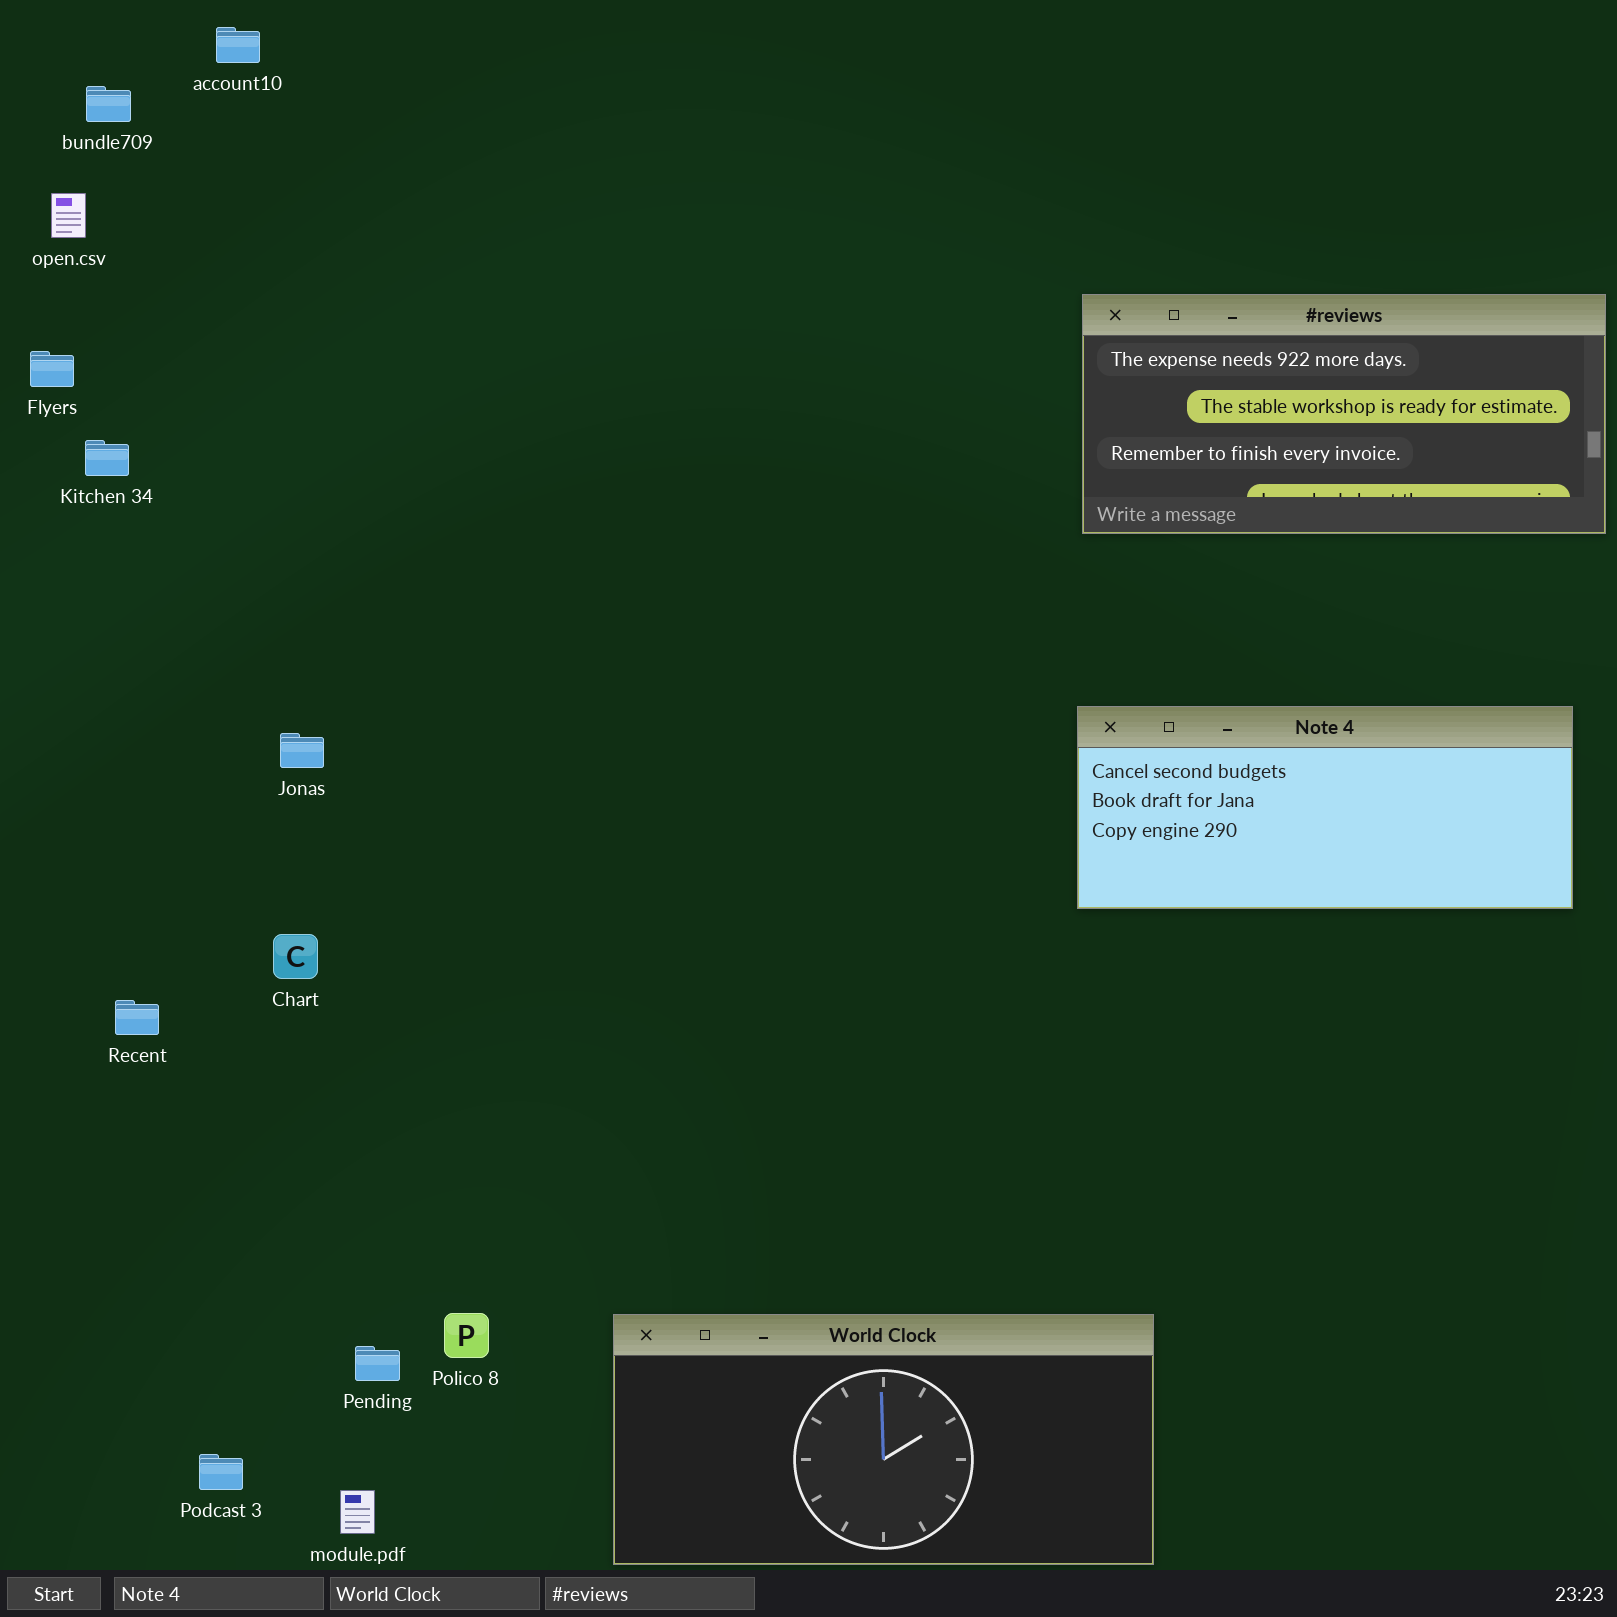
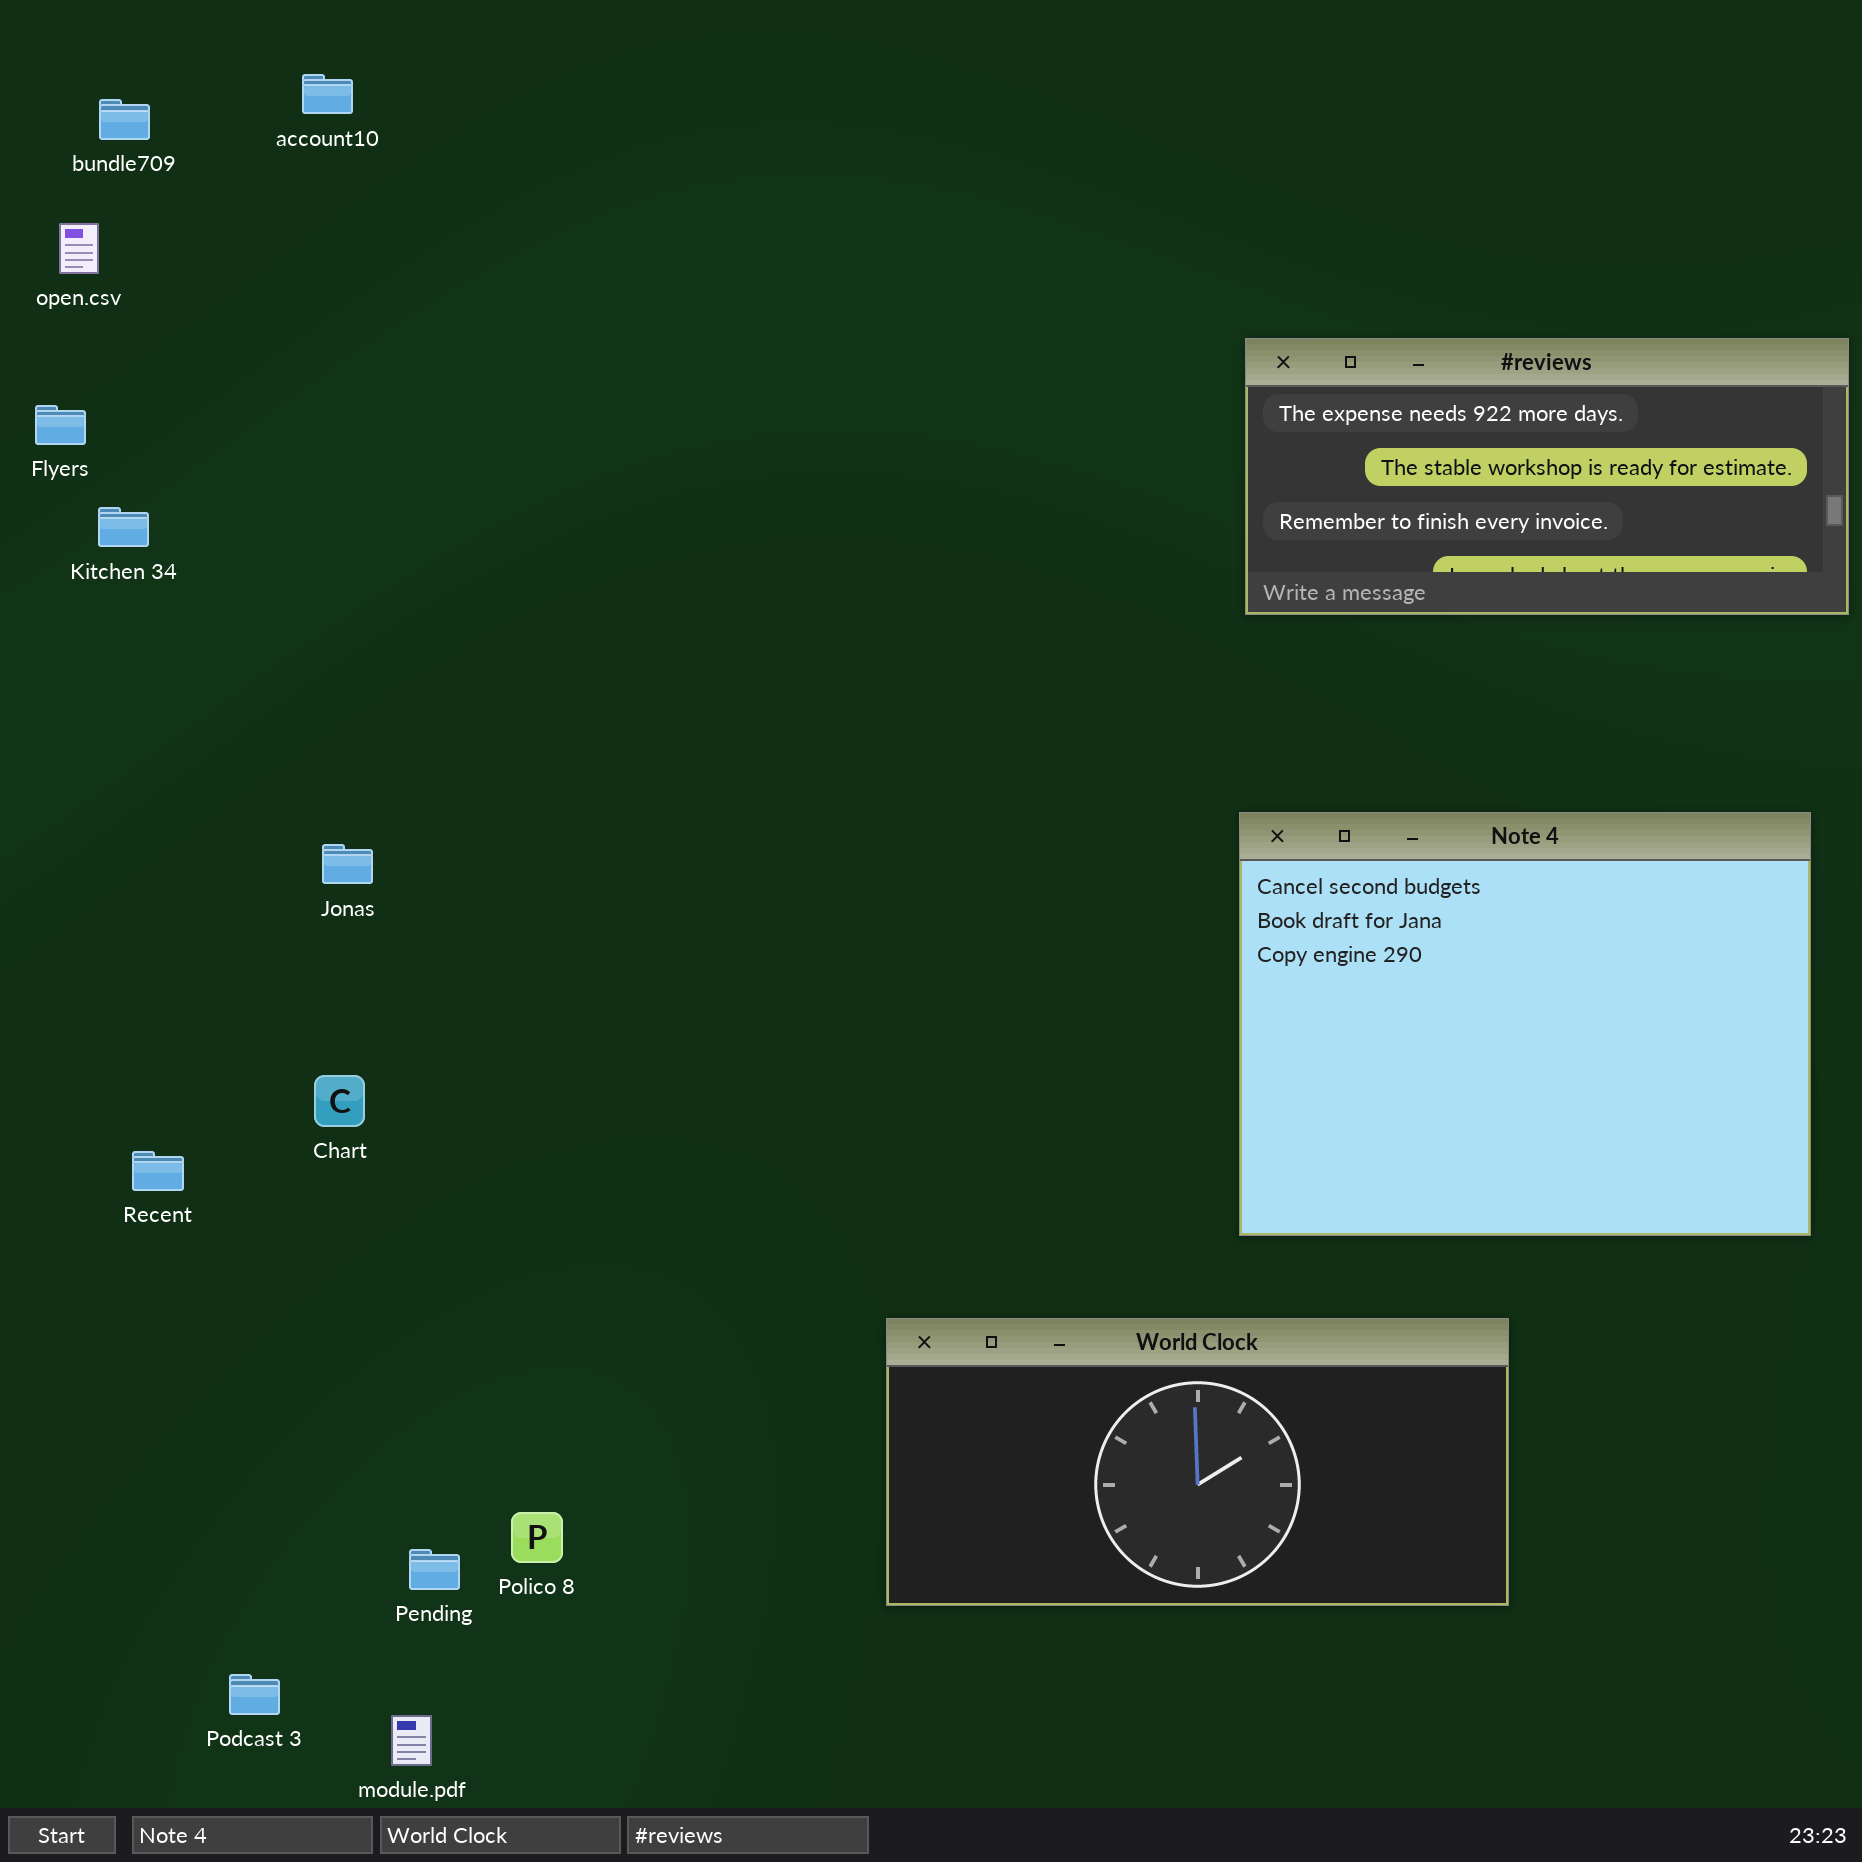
account10: [216,27,260,63] -> [302,74,353,114], moved
Note 4: [1077,706,1573,909] -> [1239,812,1811,1236], resized
World Clock: [613,1314,1154,1565] -> [886,1318,1509,1606], moved

